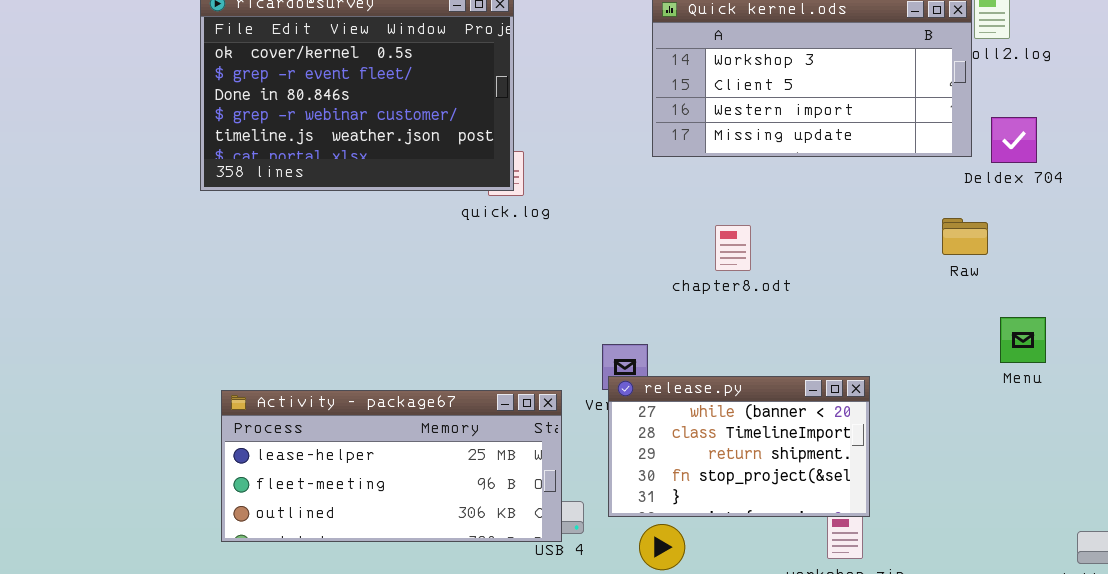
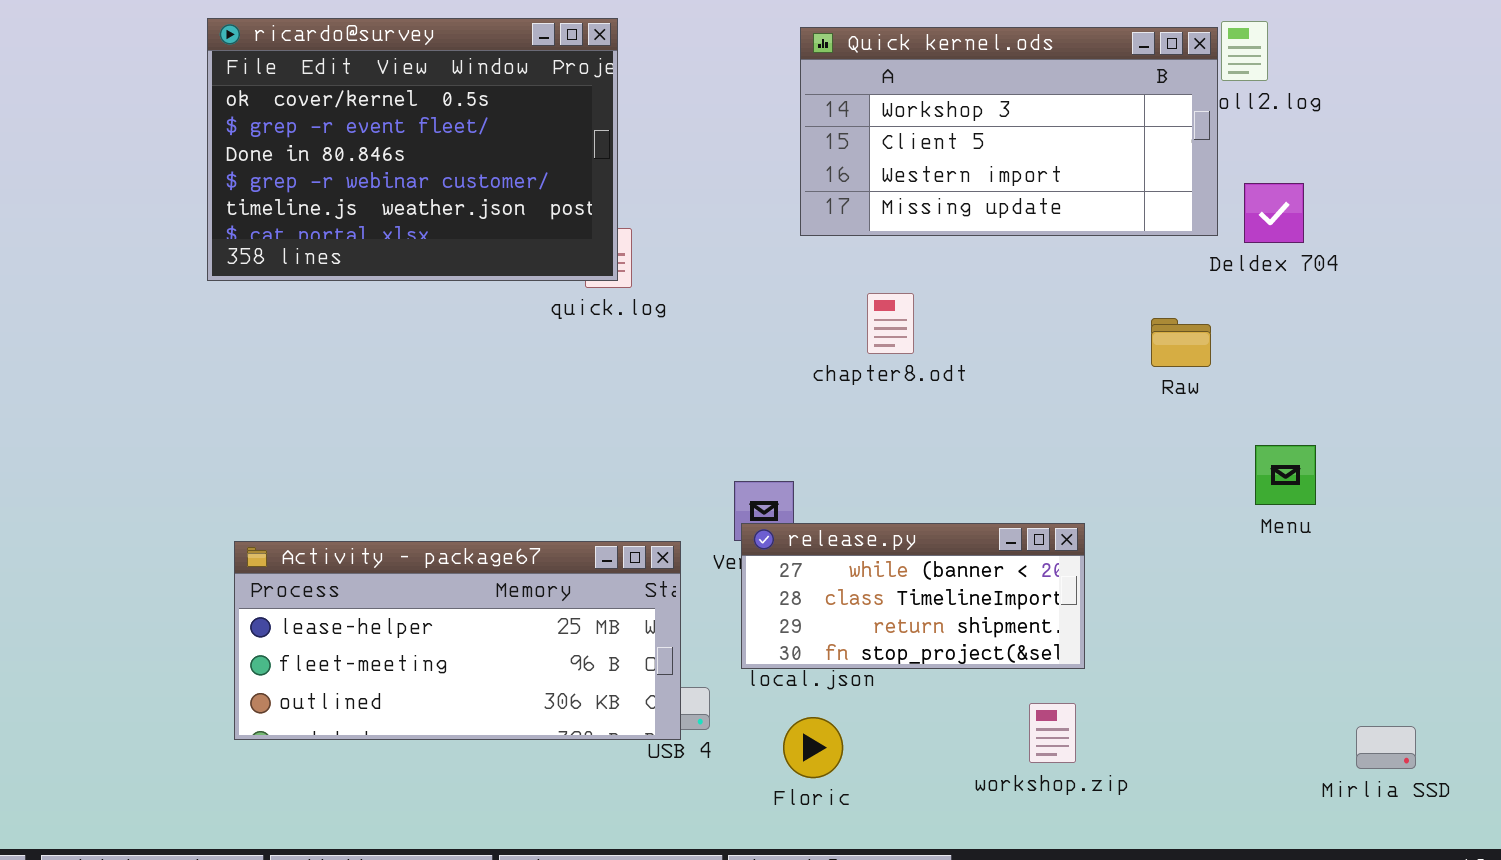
Raw: [942,218,988,255] -> [1151,318,1211,367], moved
chapter8.odt: [715,225,751,271] -> [867,293,914,354], moved
release.py: [608,376,870,517] -> [741,523,1085,669], resized

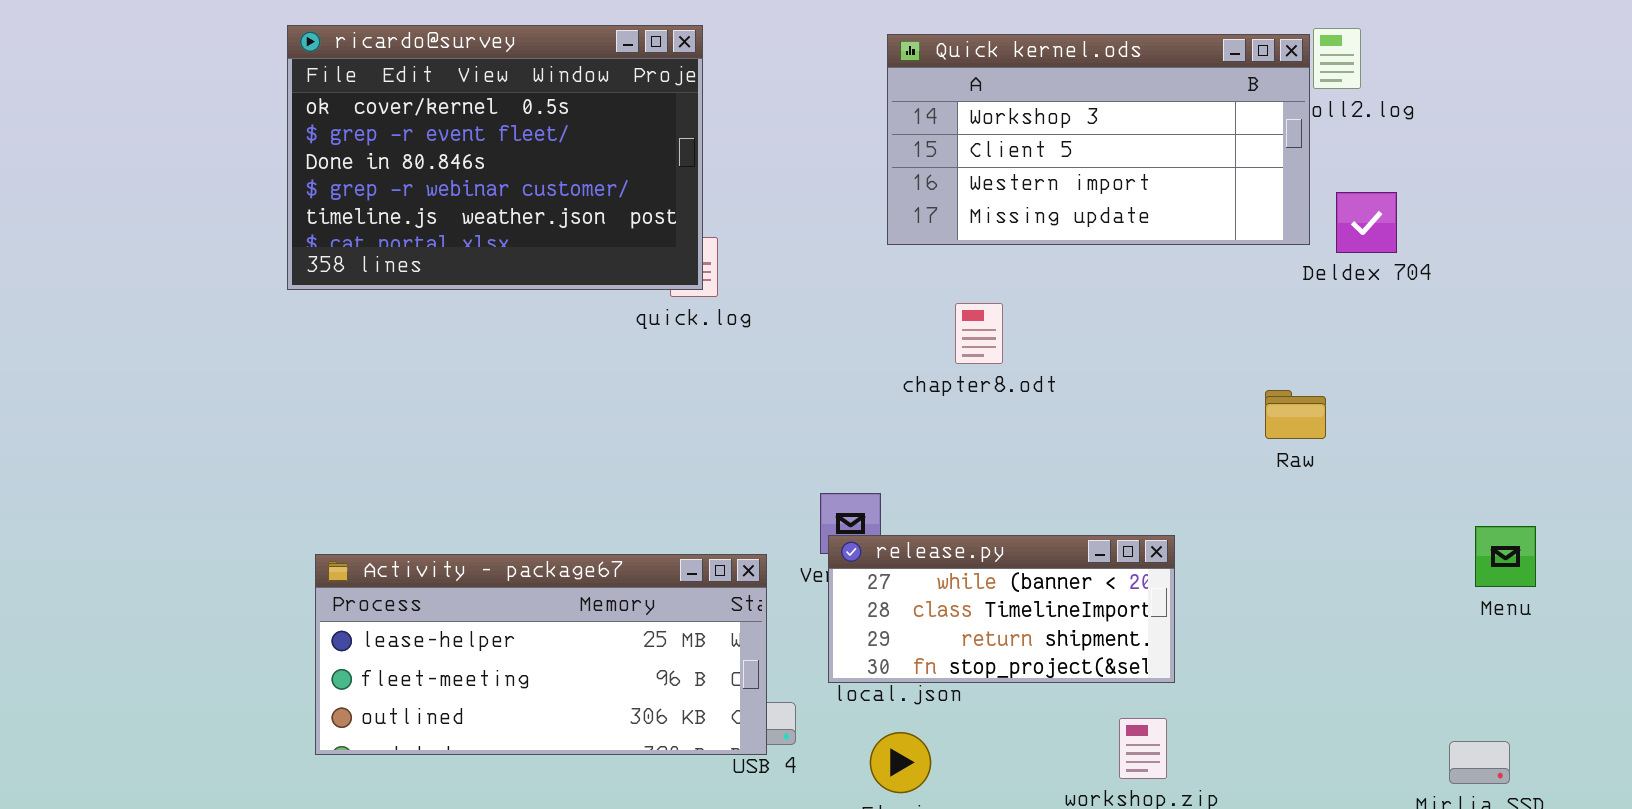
Raw: [1151,318,1211,367] -> [1265,390,1326,439], moved
Menu: [1255,445,1316,505] -> [1475,526,1536,587], moved

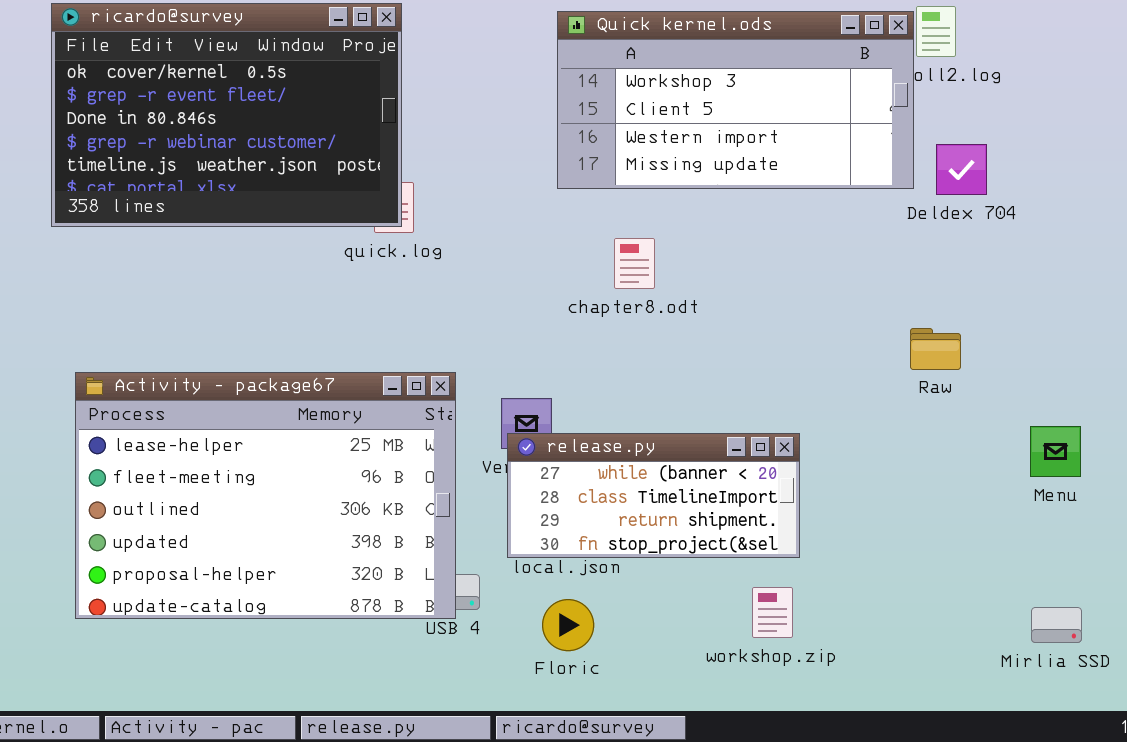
Raw: [1265,390,1326,439] -> [910,328,961,370], moved
Menu: [1475,526,1536,587] -> [1030,426,1081,477], moved
Activity - package67: [315,554,767,755] -> [75,372,456,619], resized

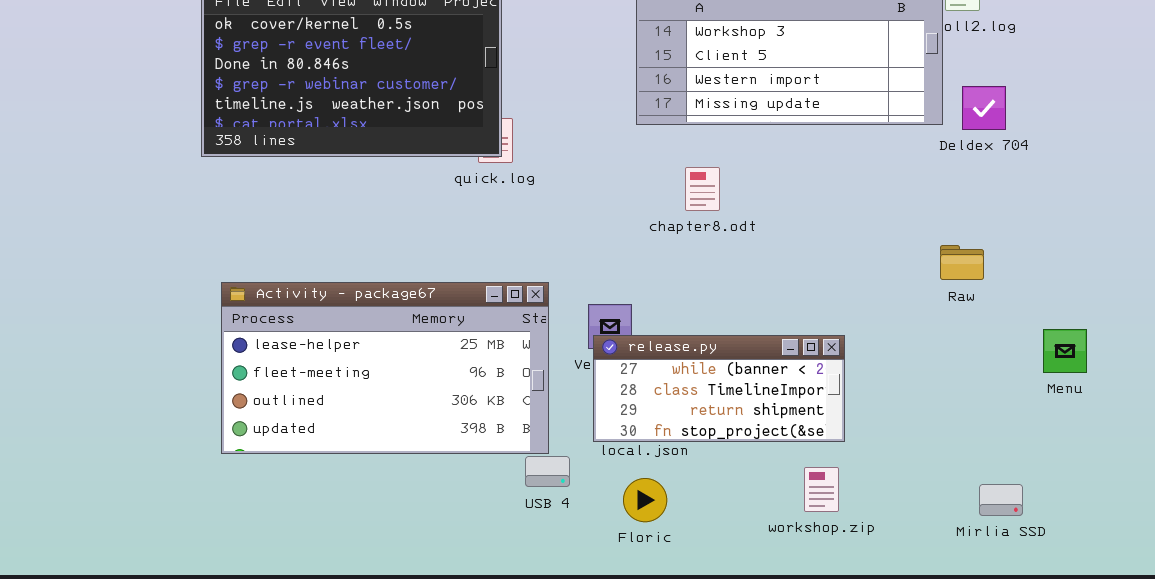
Activity - package67: [75,372,456,619] -> [221,282,549,454], resized
Mirlia SSD: [1031,607,1082,643] -> [979,484,1023,516], moved

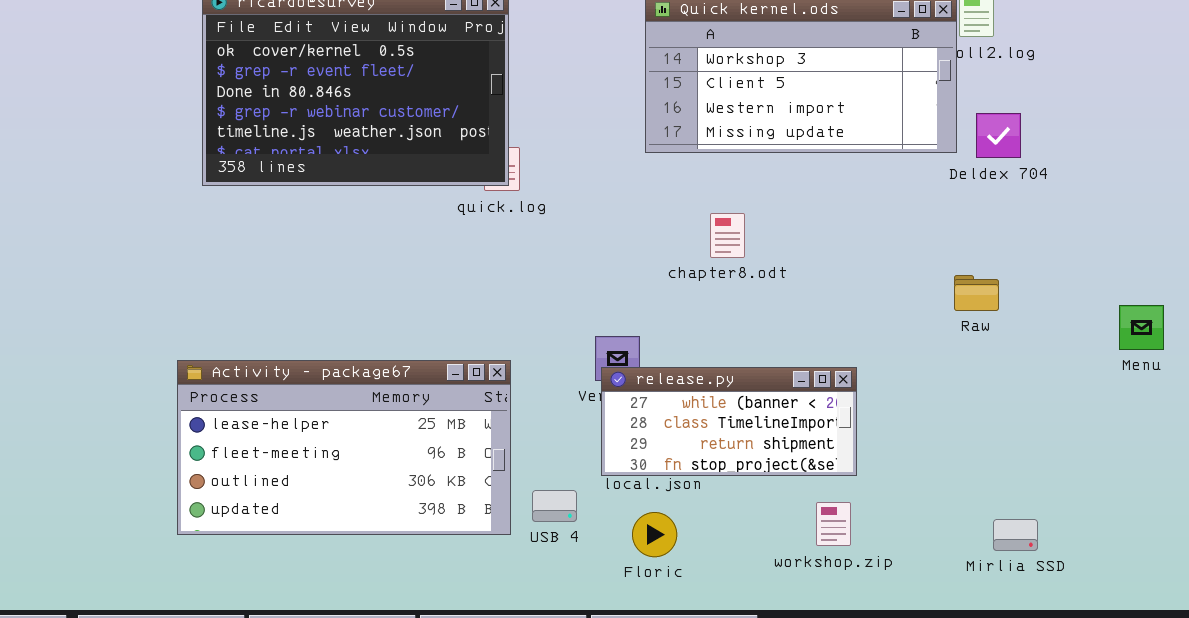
chapter8.odt: [685,167,720,211] -> [710,213,745,258], moved
Activity - package67: [221,282,549,454] -> [177,360,511,535], moved
Menu: [1043,329,1087,373] -> [1119,305,1164,350], moved

